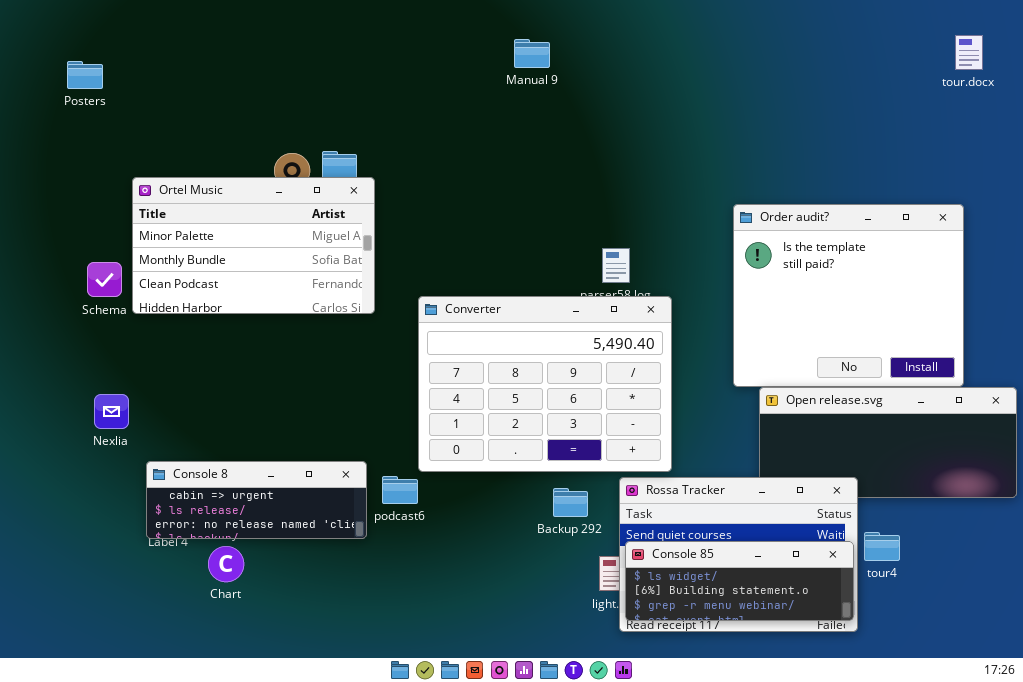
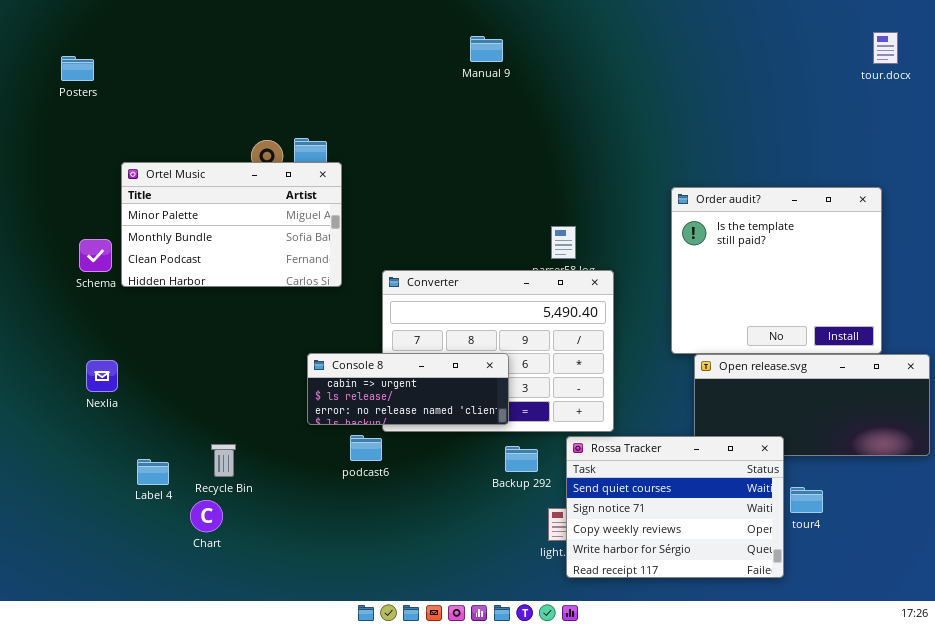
Console 8: [146,461,367,539] -> [307,353,509,425], moved
Console 85: [625,541,854,621] -> none, closed

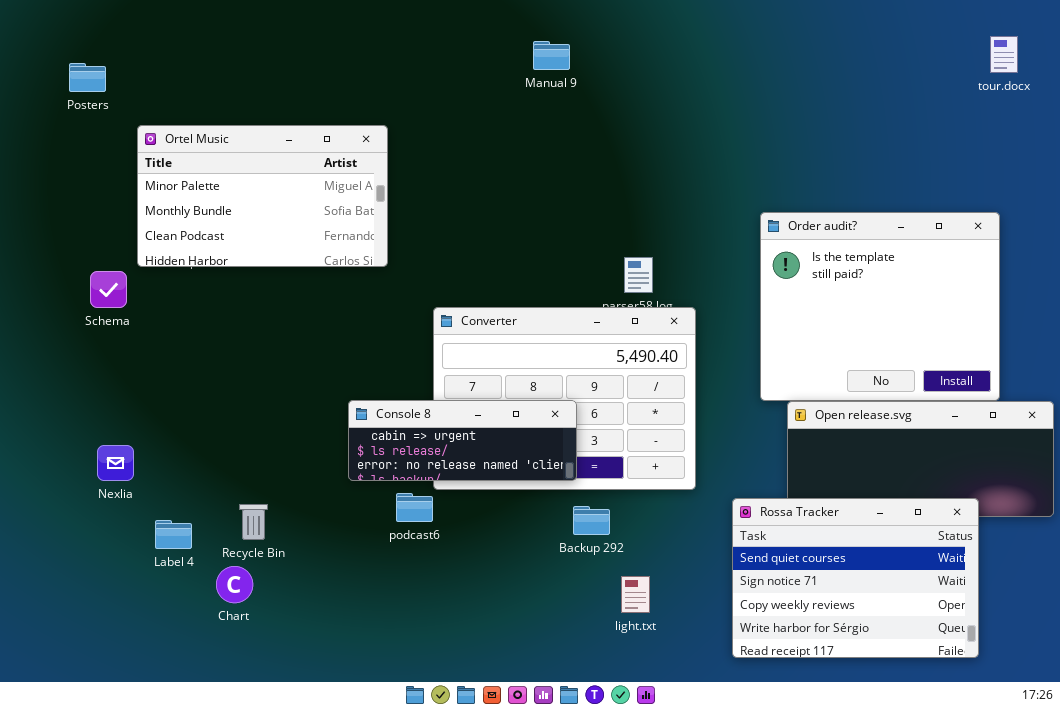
Ortel Music: [121,162,342,287] -> [137,125,388,267], moved
Nexlia: [86,360,118,392] -> [97,445,134,481], moved
Rossa Tracker: [566,436,784,578] -> [732,498,979,658], moved

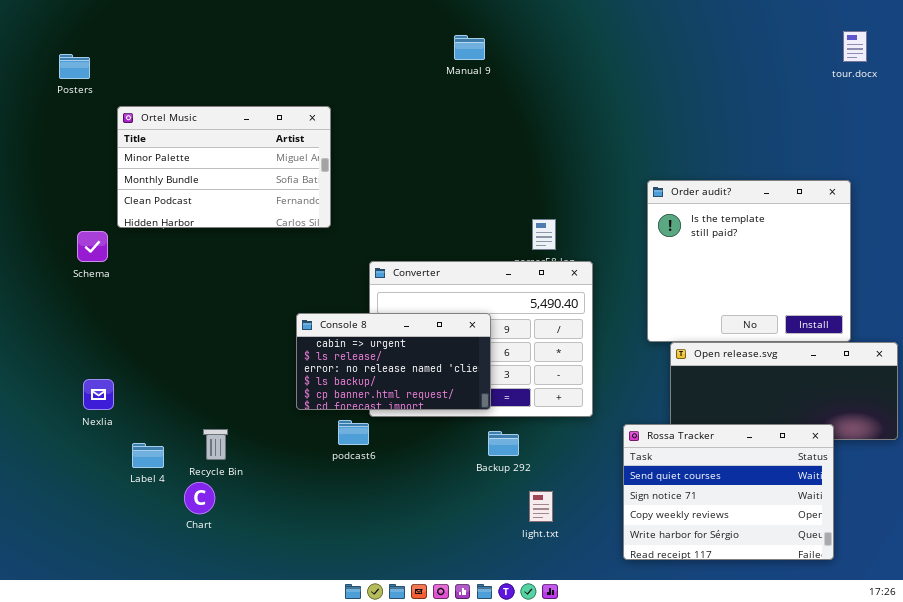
Console 8: [348,400,577,481] -> [296,313,491,410], resized

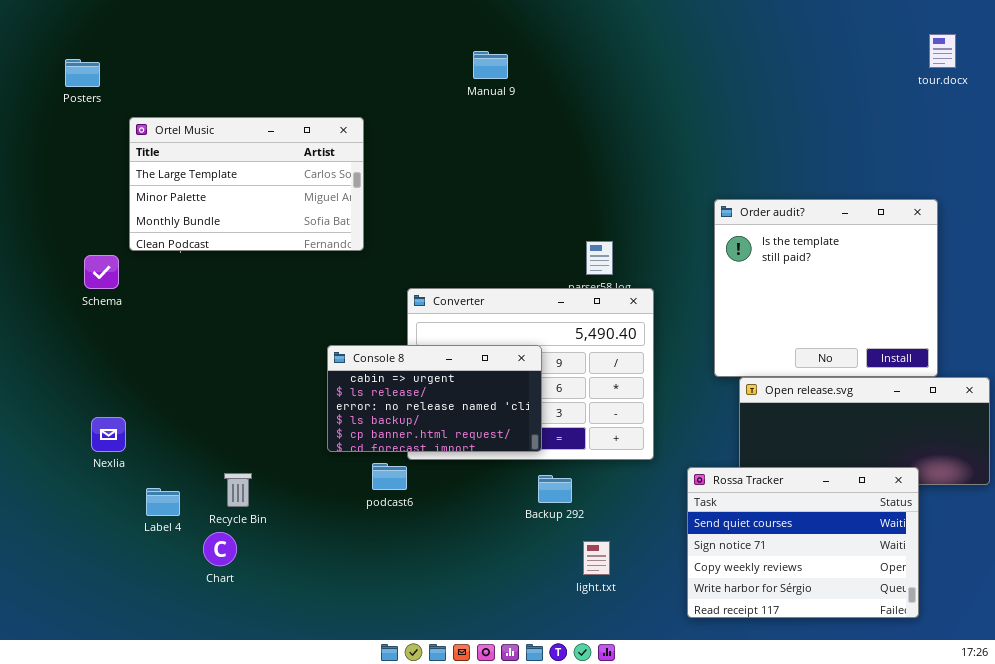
Manual 9: [454,35,485,60] -> [473,51,508,79], moved
Ortel Music: [117,106,331,228] -> [129,117,364,251], scrolled up 1 row

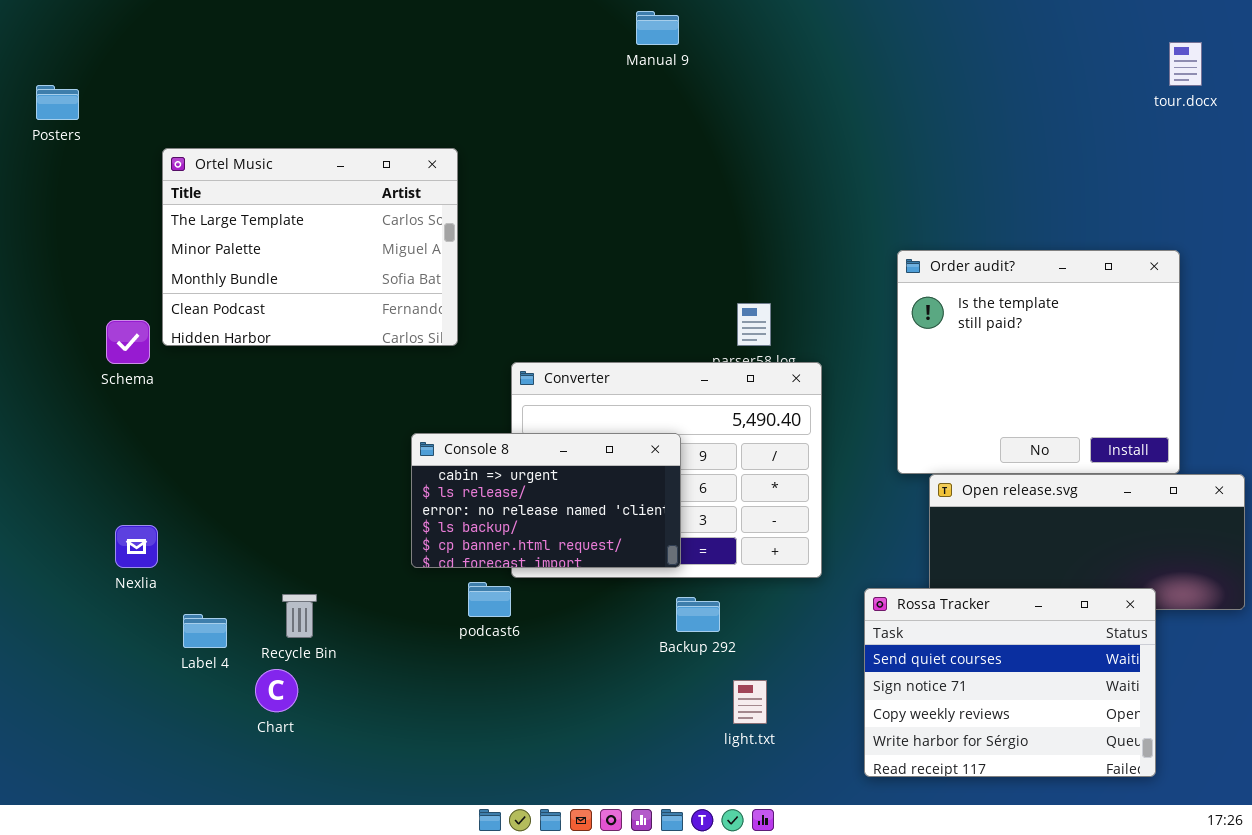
Manual 9: [473,51,508,79] -> [636,11,679,45], moved
Posters: [65,59,100,87] -> [36,85,79,120], moved
Ortel Music: [129,117,364,251] -> [162,148,458,346], resized

